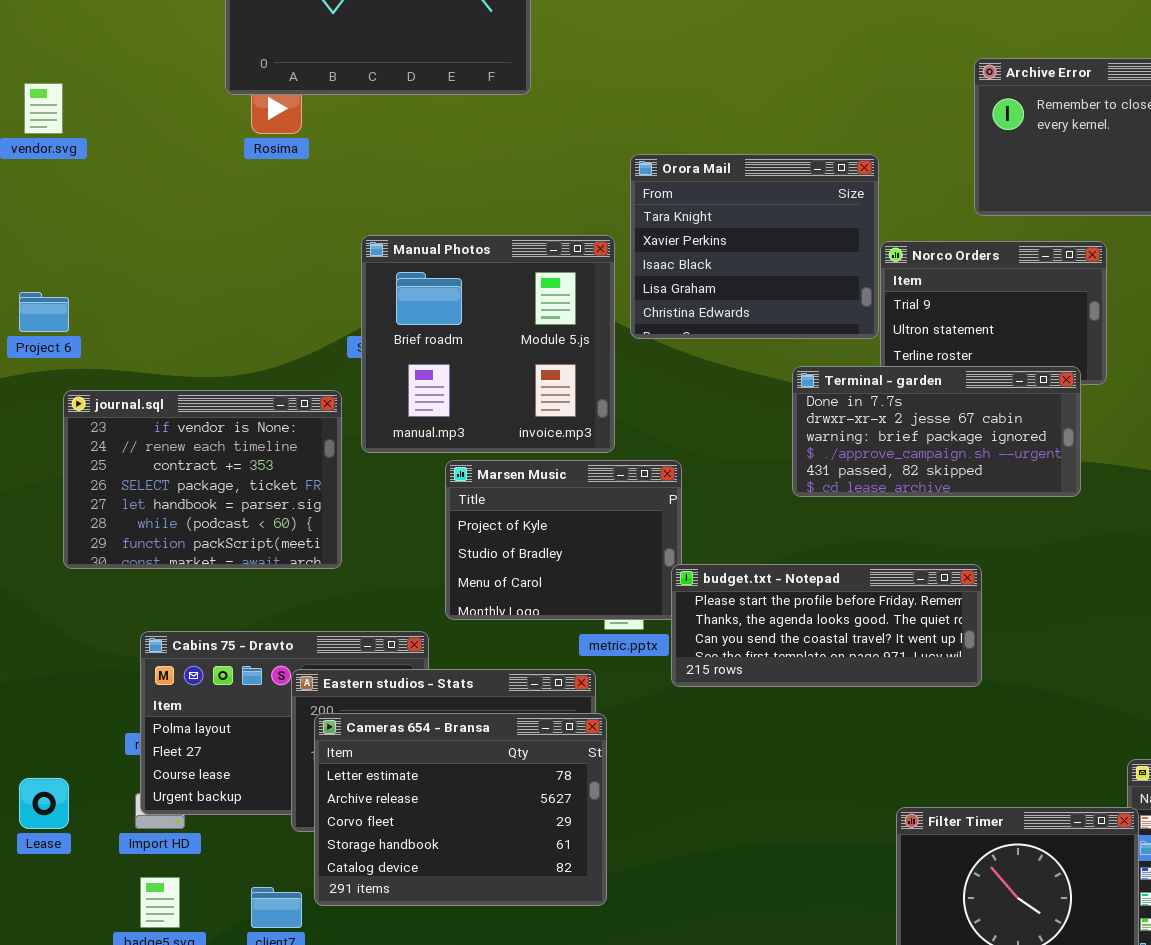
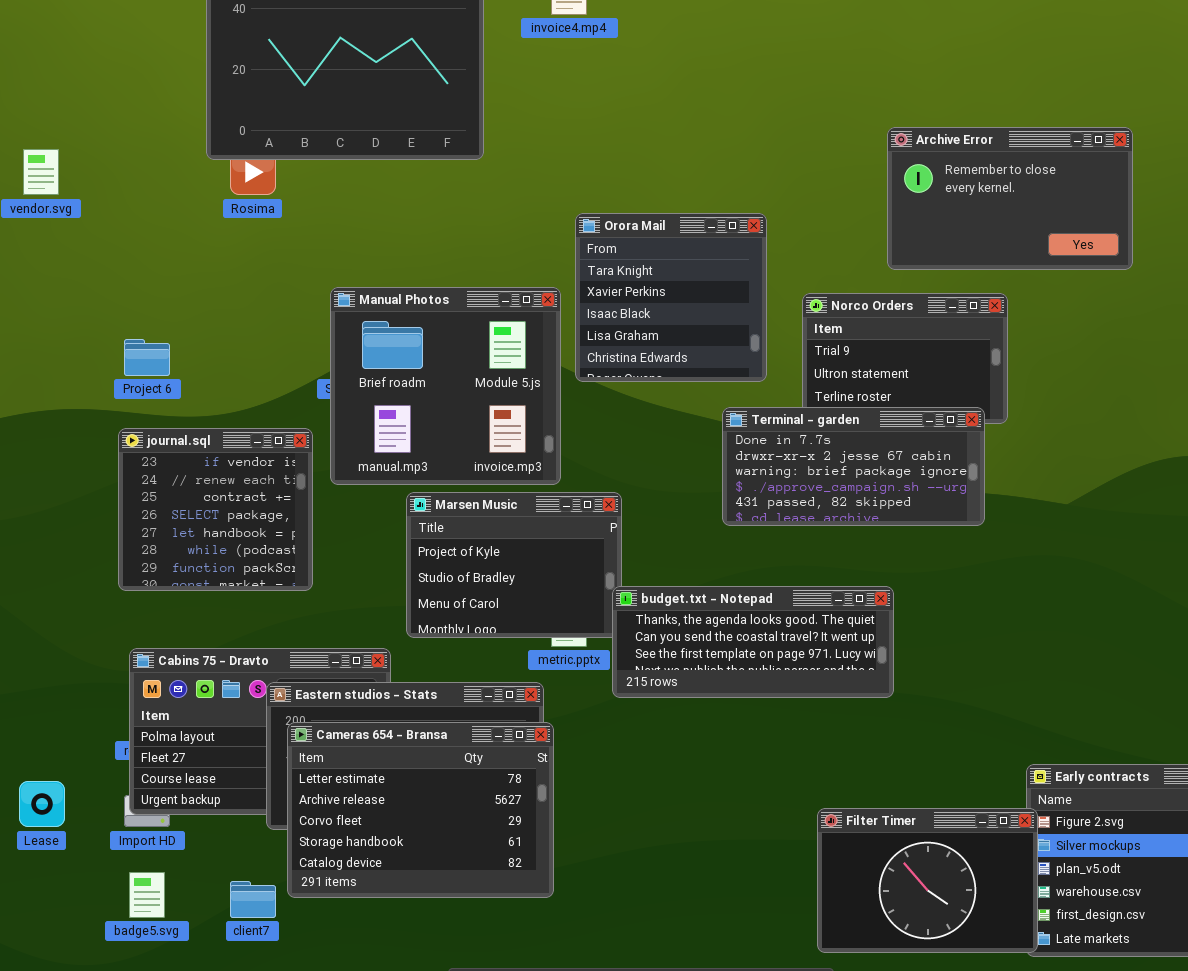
Orora Mail: [630,154,879,339] -> [575,213,767,382], resized
Project 6: [19,292,69,332] -> [124,339,170,376], moved
journal.sql: [63,390,342,569] -> [118,428,313,591], resized
budget.txt - Notepad: [671,564,982,687] -> [612,586,894,698], scrolled down 1 row

